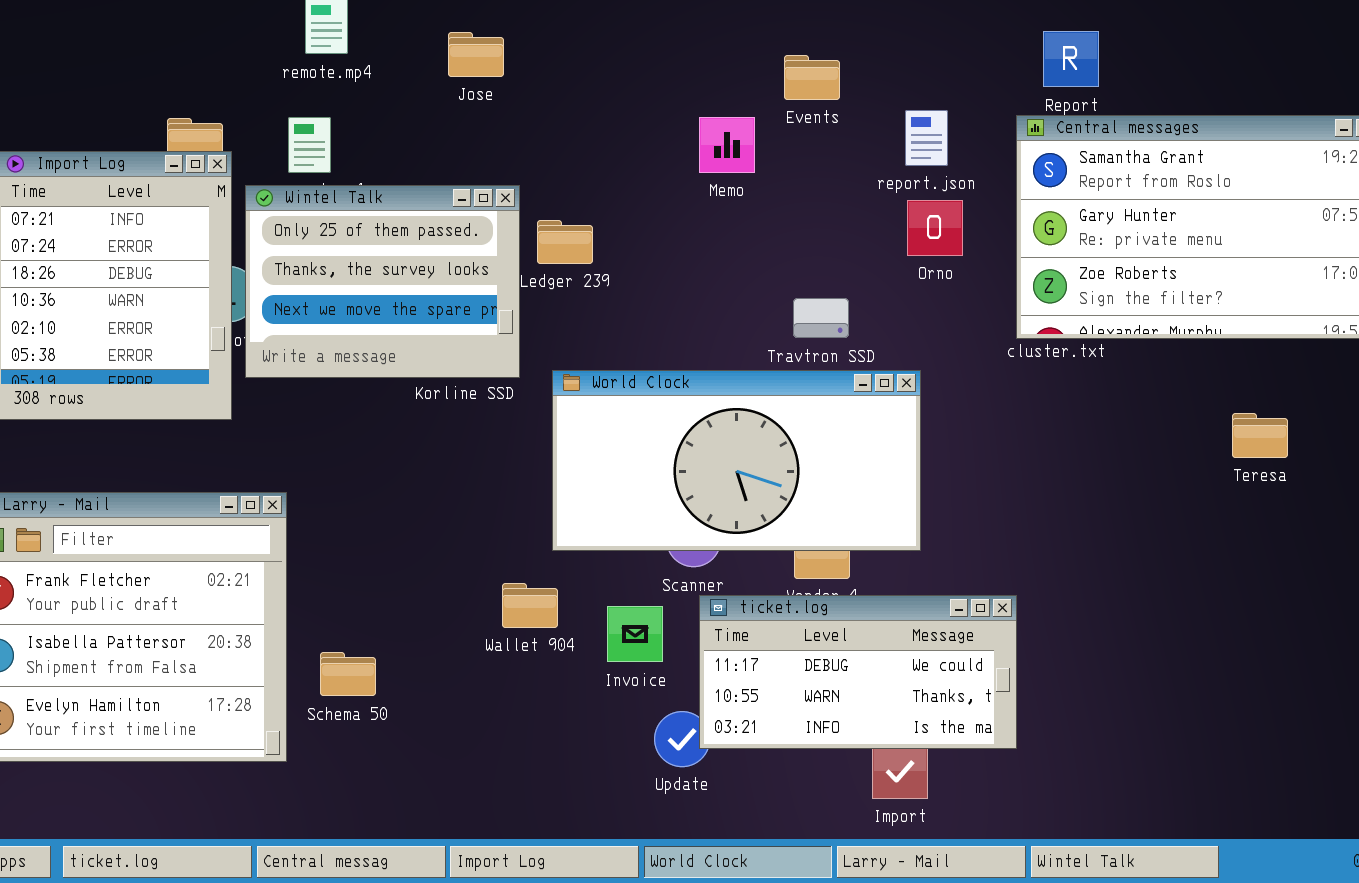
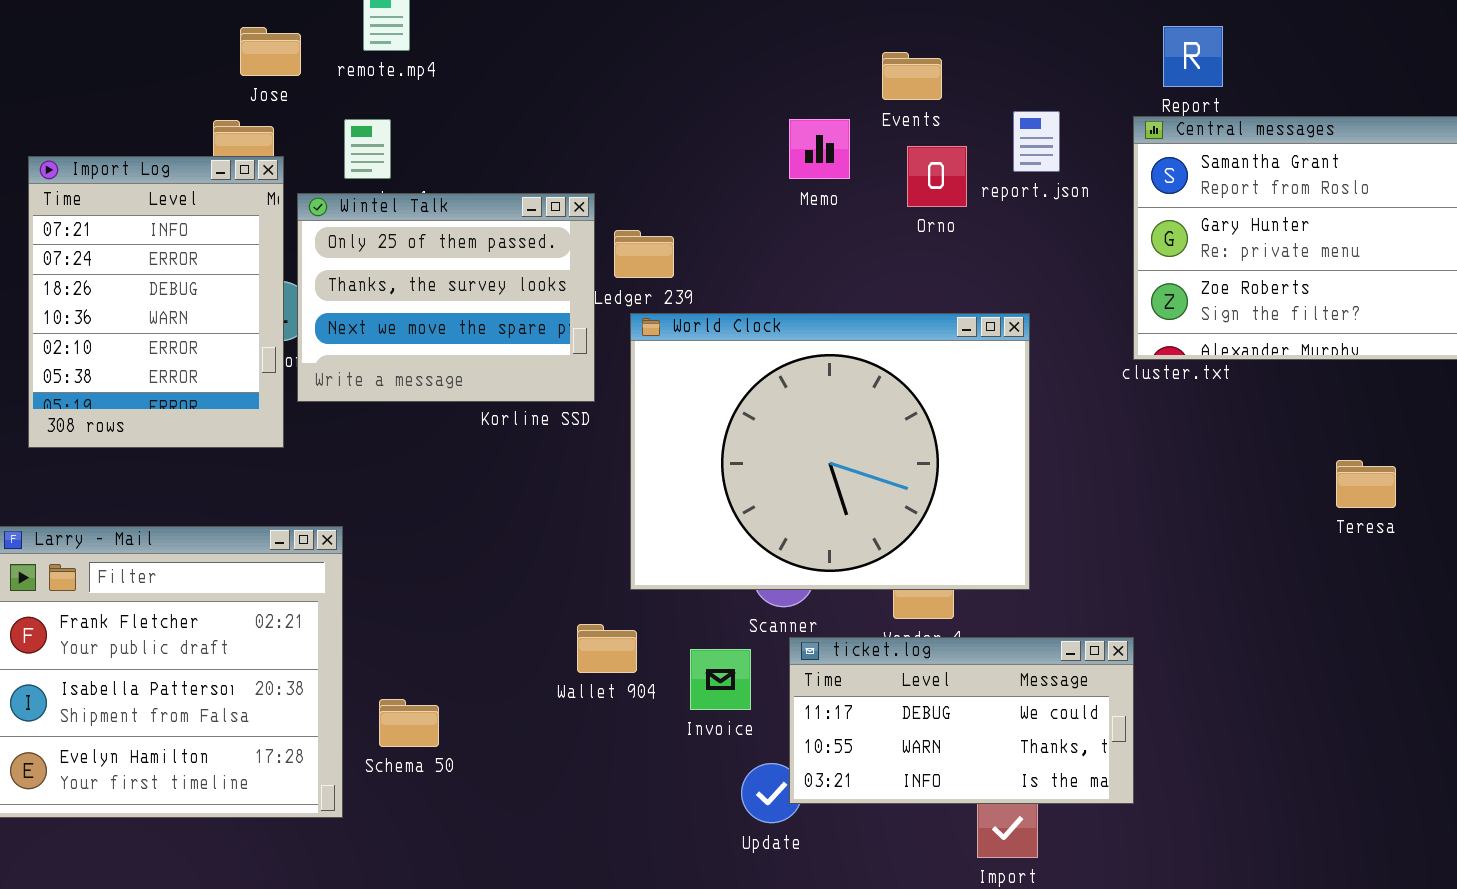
Jose: [448,32,504,77] -> [240,27,301,76], moved
Orno: [907,200,963,256] -> [907,146,967,207], moved
World Clock: [552,370,921,551] -> [630,313,1030,590], resized
Teresa: [1232,413,1288,458] -> [1336,460,1396,508], moved

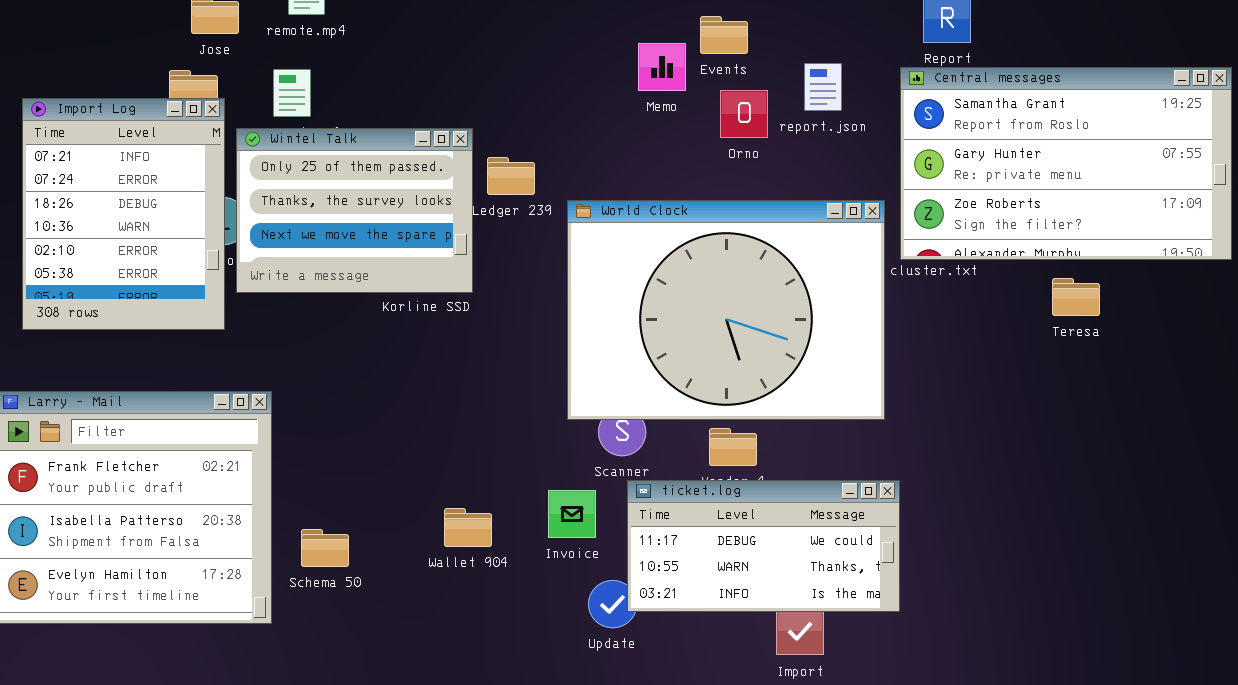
Memo: [789,119,850,179] -> [638,43,686,91], moved
World Clock: [630,313,1030,590] -> [567,200,885,420], moved
Teresa: [1336,460,1396,508] -> [1052,278,1100,316], moved
Wallet 904: [577,624,637,673] -> [444,508,492,547], moved

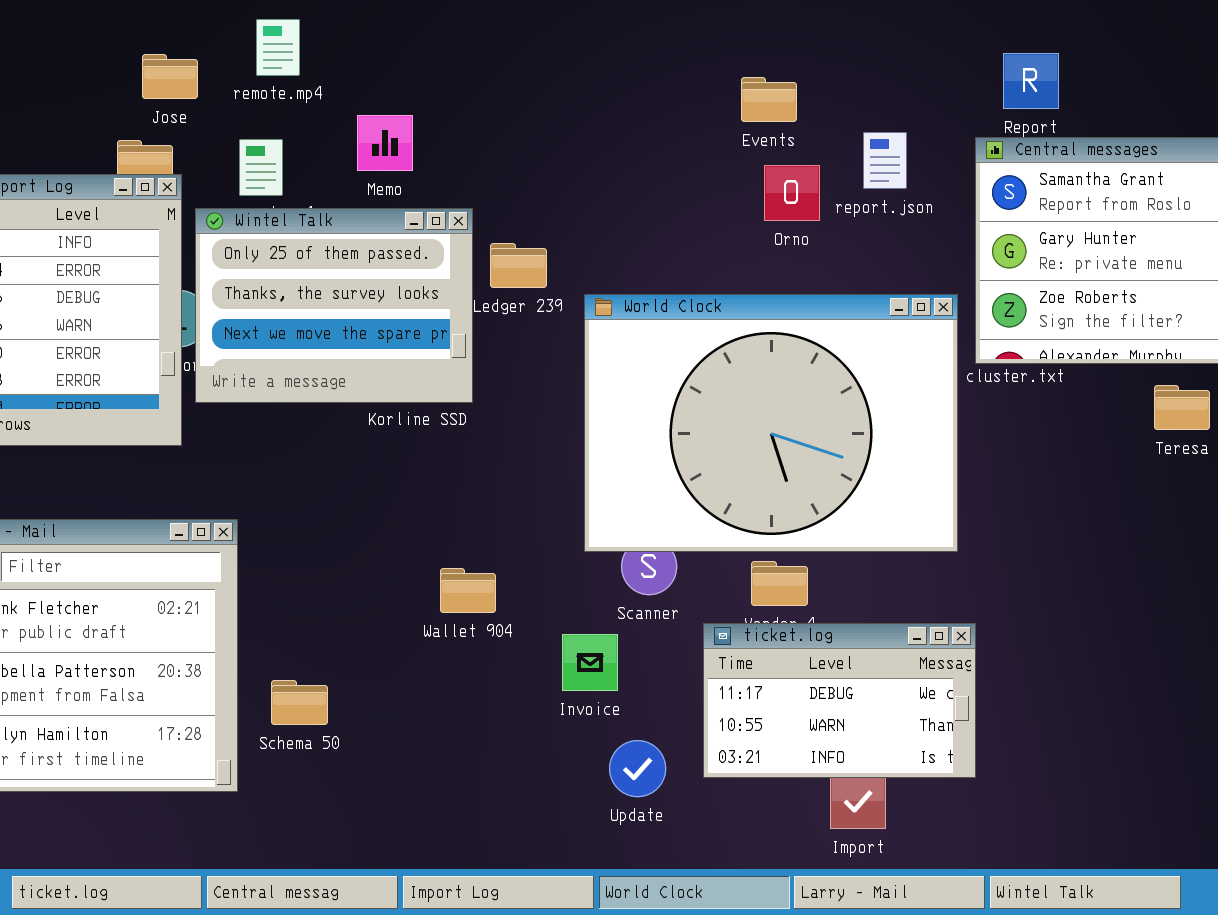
Memo: [638,43,686,91] -> [357,115,413,171], moved
ticket.log: [627,480,900,612] -> [703,623,976,778], resized
Wallet 904: [444,508,492,547] -> [440,568,496,613], moved

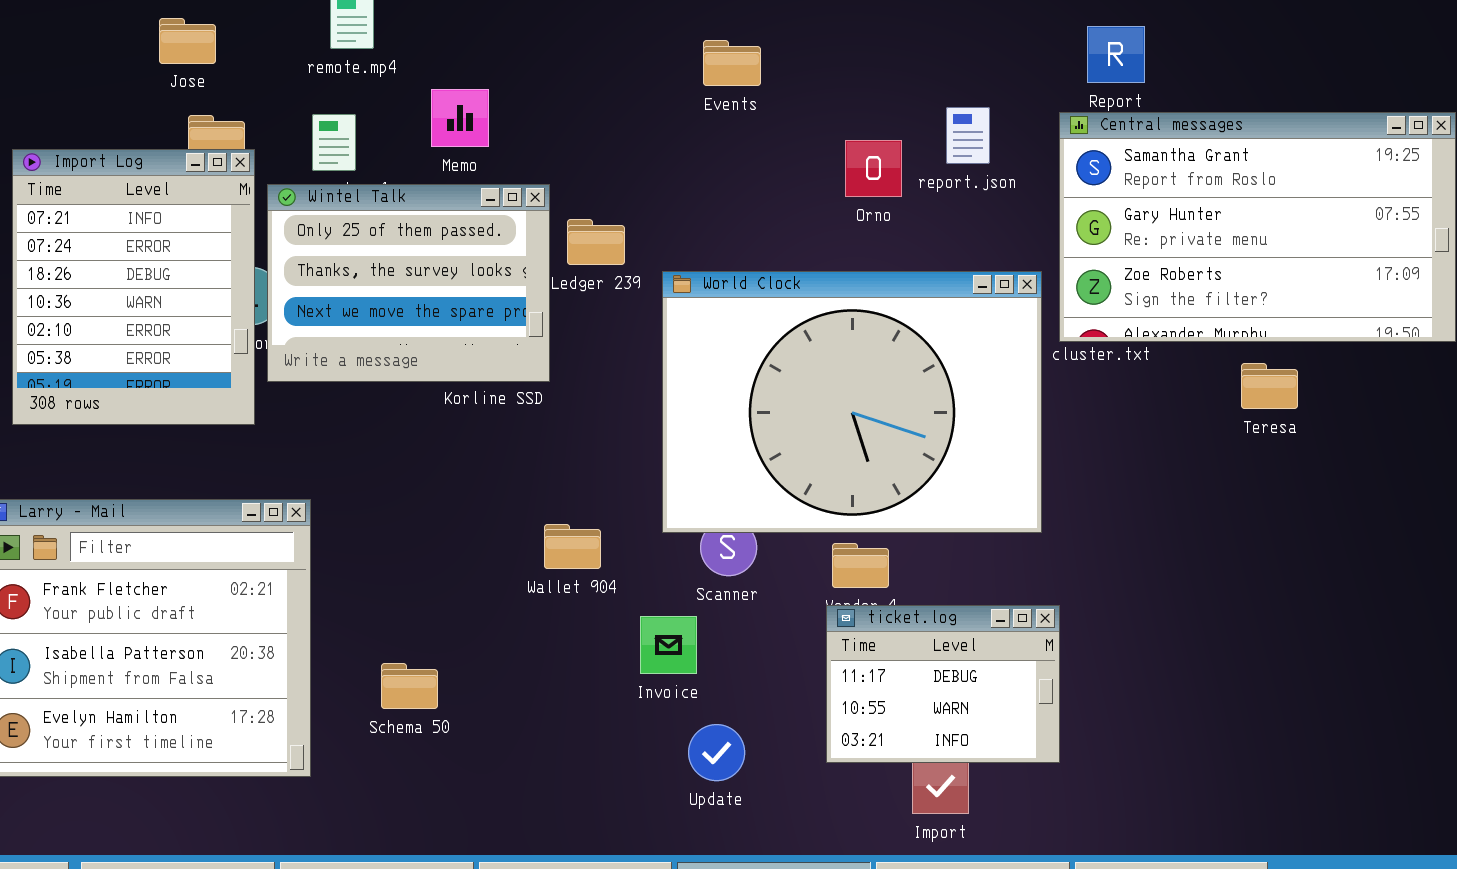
Jose: [142,54,198,99] -> [159,18,216,64], moved
Events: [741,77,797,122] -> [703,40,761,86], moved
Wallet 904: [440,568,496,613] -> [544,524,601,569], moved
ticket.log: [703,623,976,778] -> [826,605,1060,763], resized
Schema 50: [271,680,328,725] -> [381,663,438,709], moved

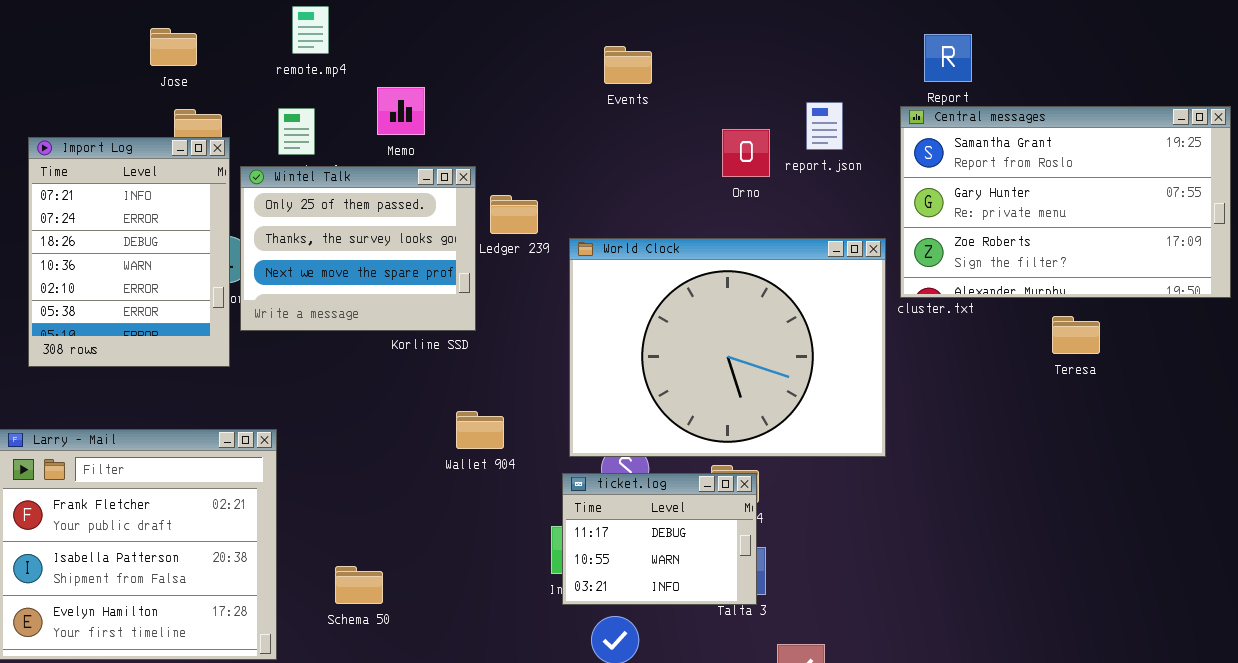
Wallet 904: [544,524,601,569] -> [456,411,504,449], moved
ticket.log: [826,605,1060,763] -> [562,473,757,605], moved

